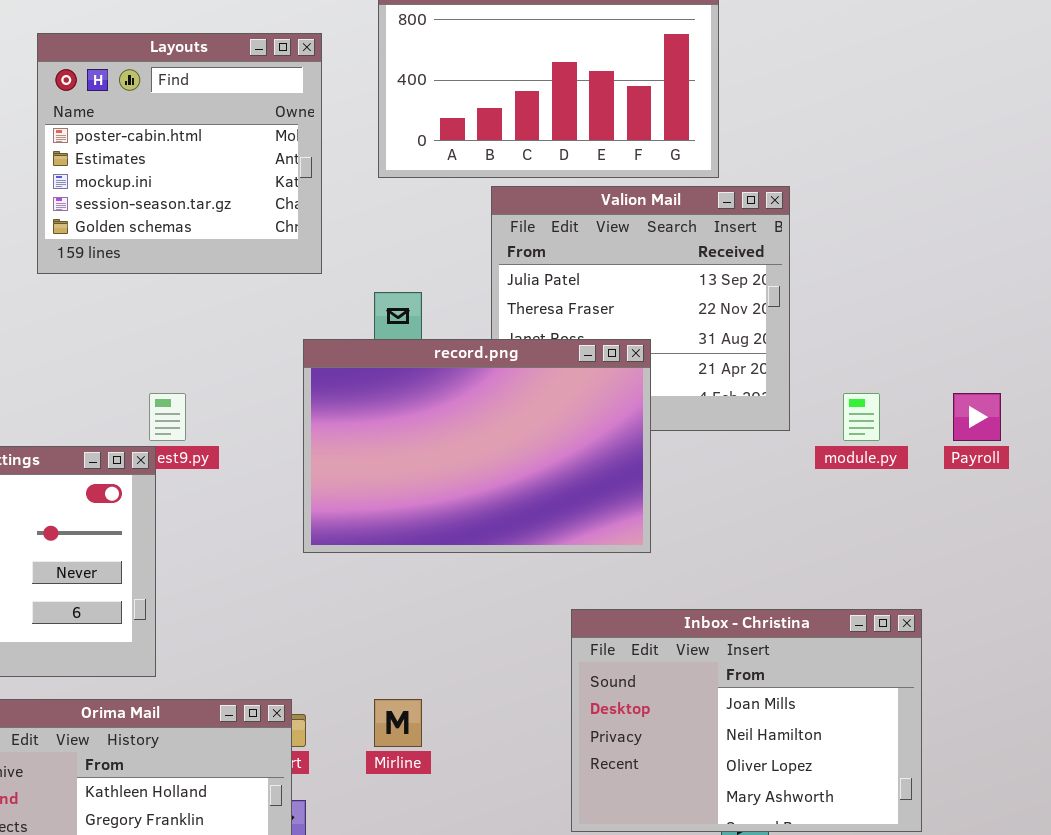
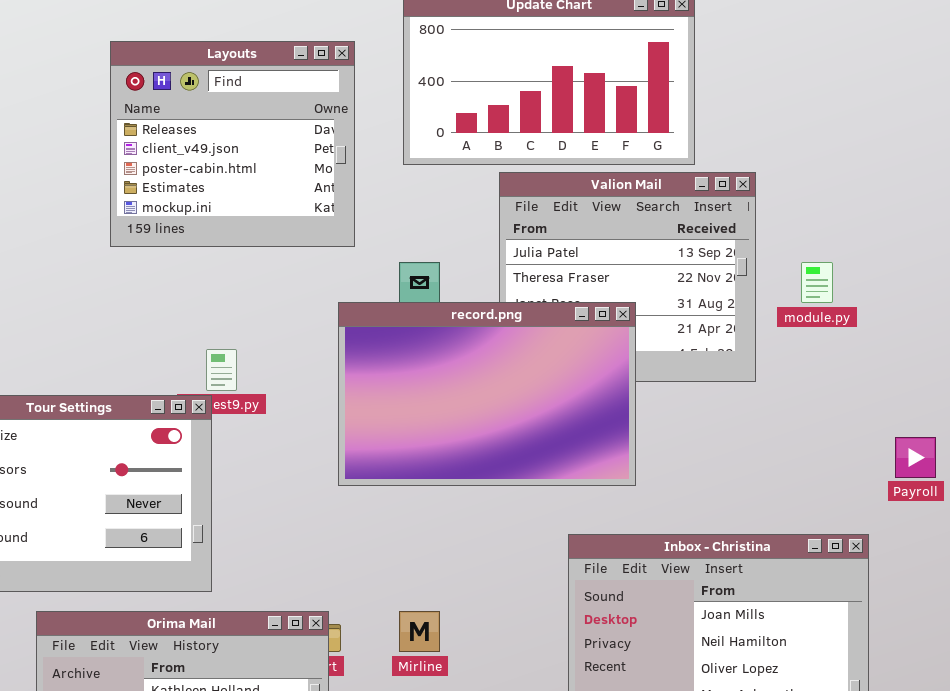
Layouts: [37,33,322,274] -> [110,41,355,247], scrolled up 2 rows
module.py: [843,393,880,441] -> [801,262,833,303], moved
Payroll: [953,393,1001,441] -> [895,437,936,478], moved

